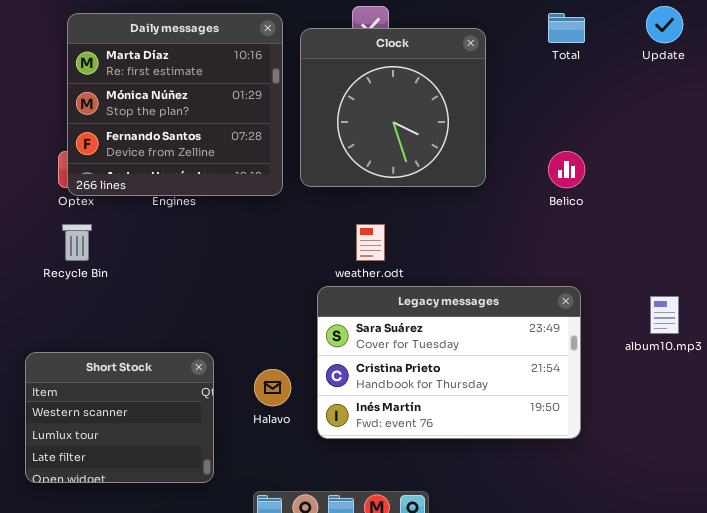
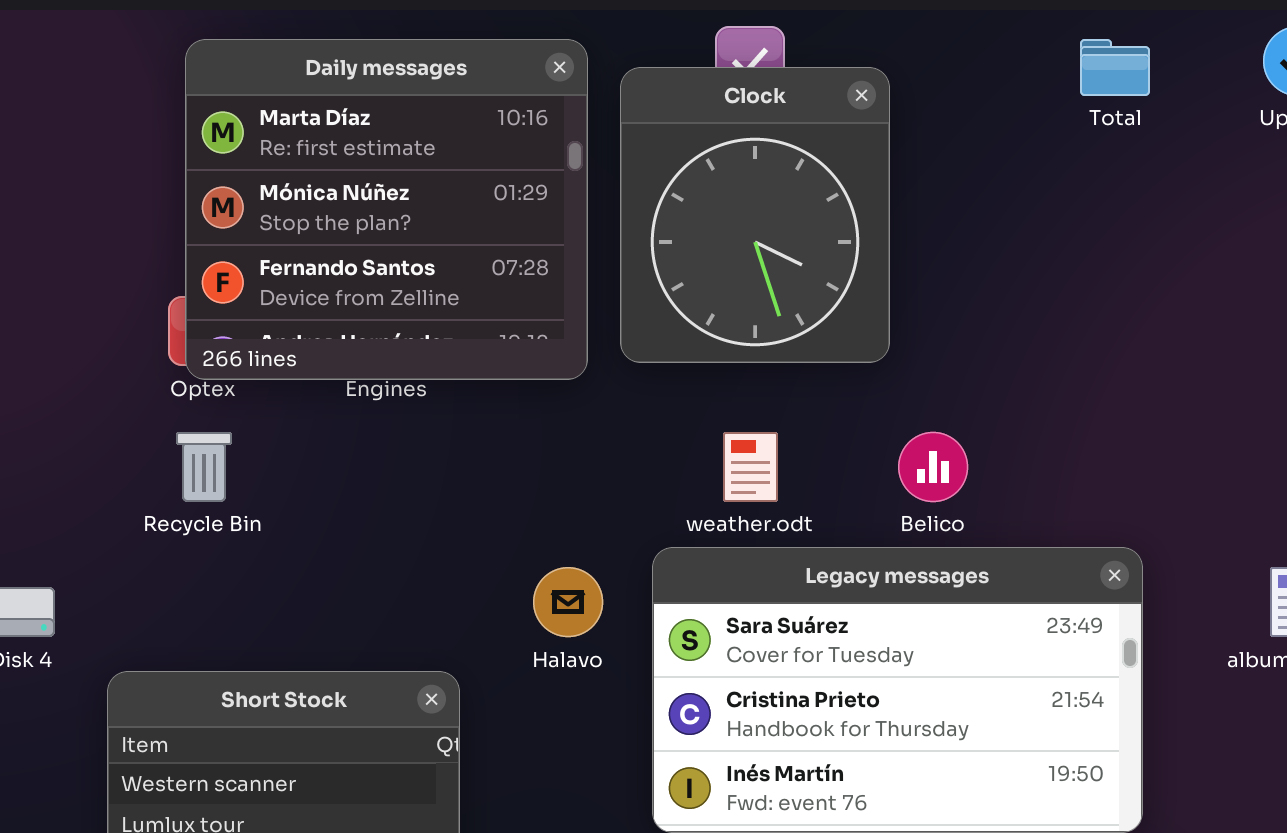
Clock: [300,28,486,187] -> [620,67,890,363], resized
Belico: [548,151,585,188] -> [898,432,968,502], moved
Halavo: [254,369,291,406] -> [533,567,603,637], moved

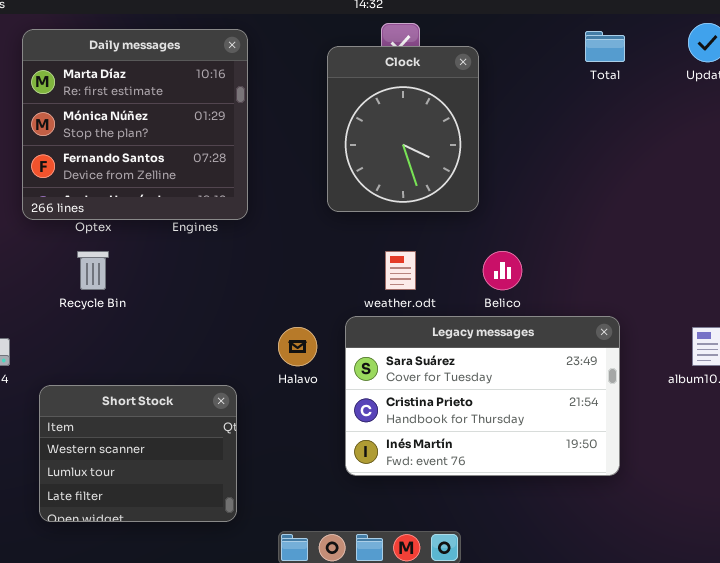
Daily messages: [185,39,588,380] -> [22,29,248,220], moved

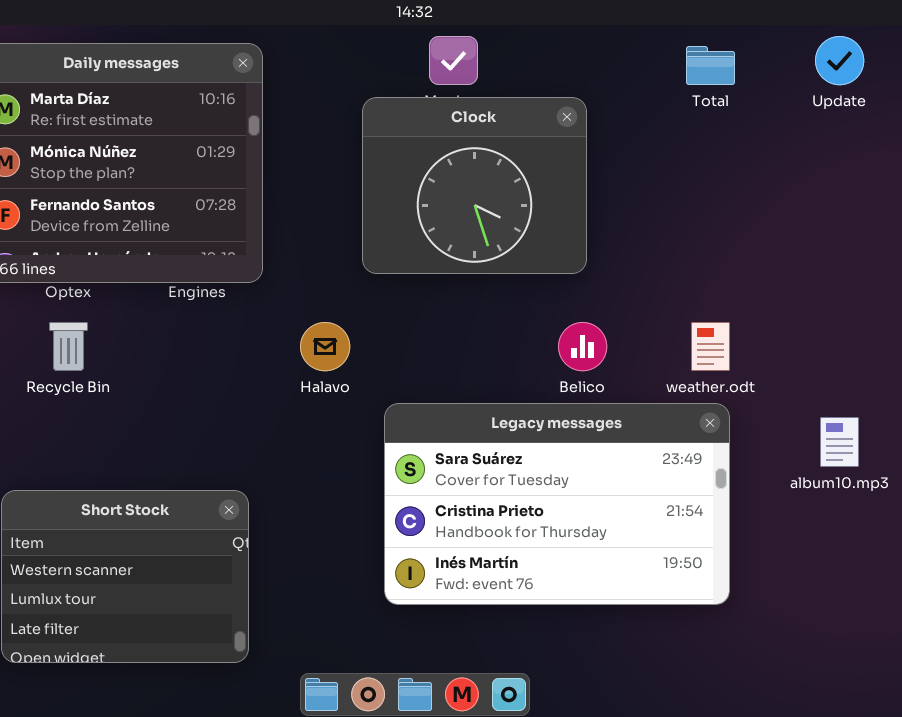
Clock: [327,46,479,212] -> [362,97,587,274], resized
weather.odt: [385,251,416,290] -> [691,322,730,371], moved
Halavo: [278,327,317,366] -> [300,322,350,371], moved

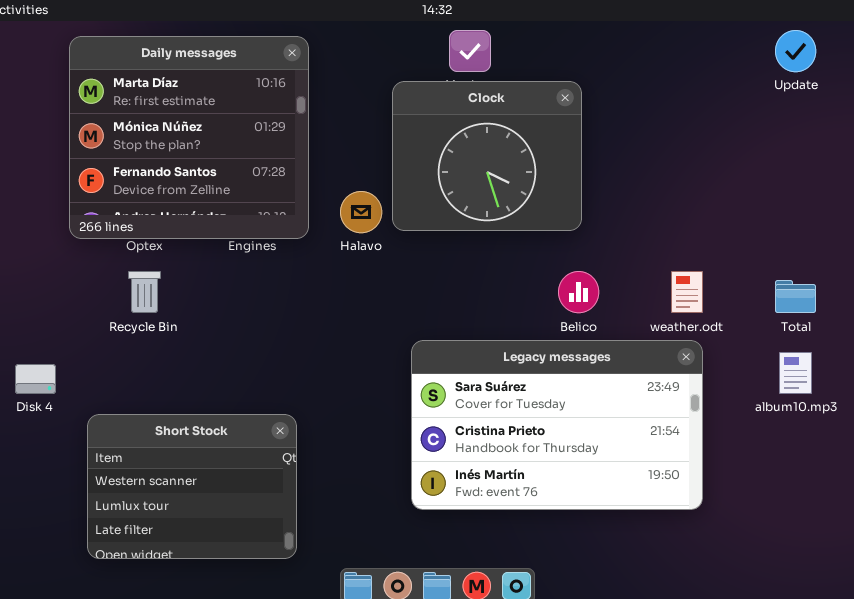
Total: [686,46,735,85] -> [775,280,816,313], moved
Halavo: [300,322,350,371] -> [340,191,382,233], moved

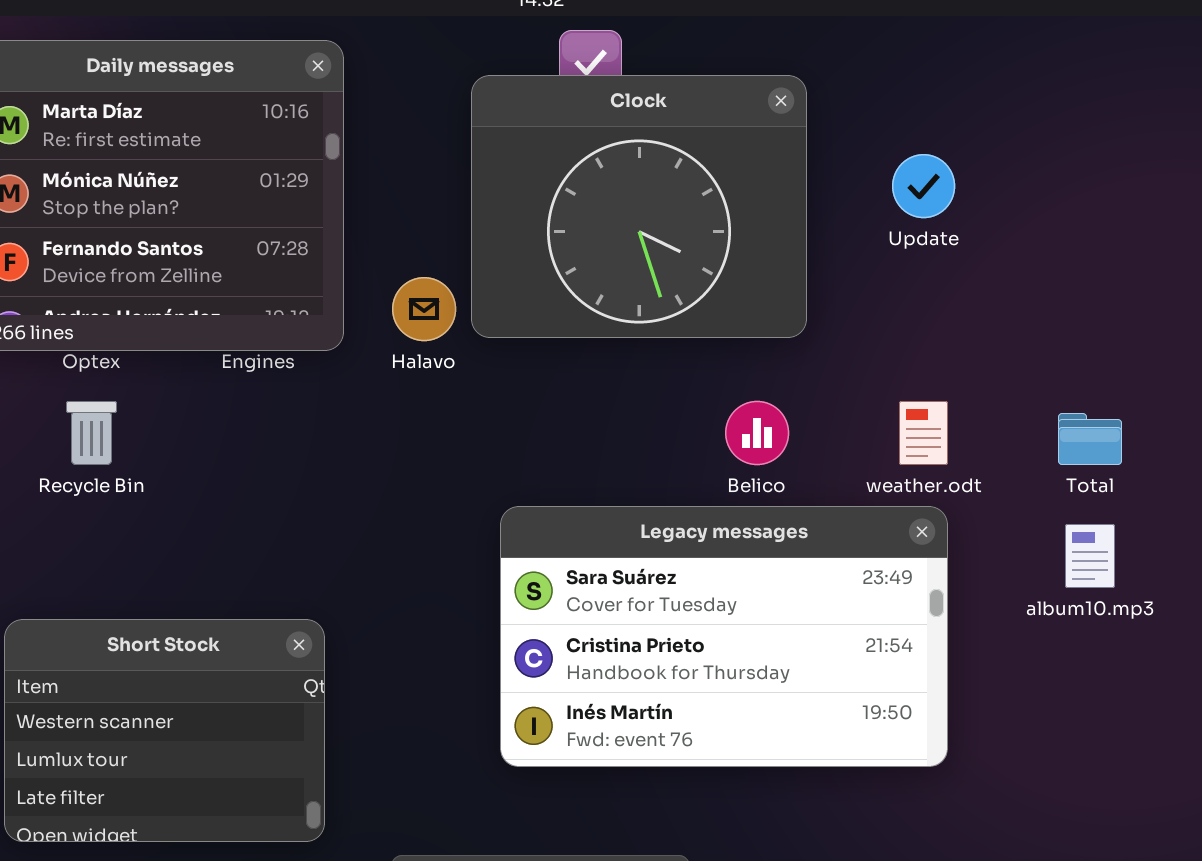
Update: [775,30,816,72] -> [892,154,955,218], moved
Clock: [392,81,582,231] -> [471,75,807,338], resized

